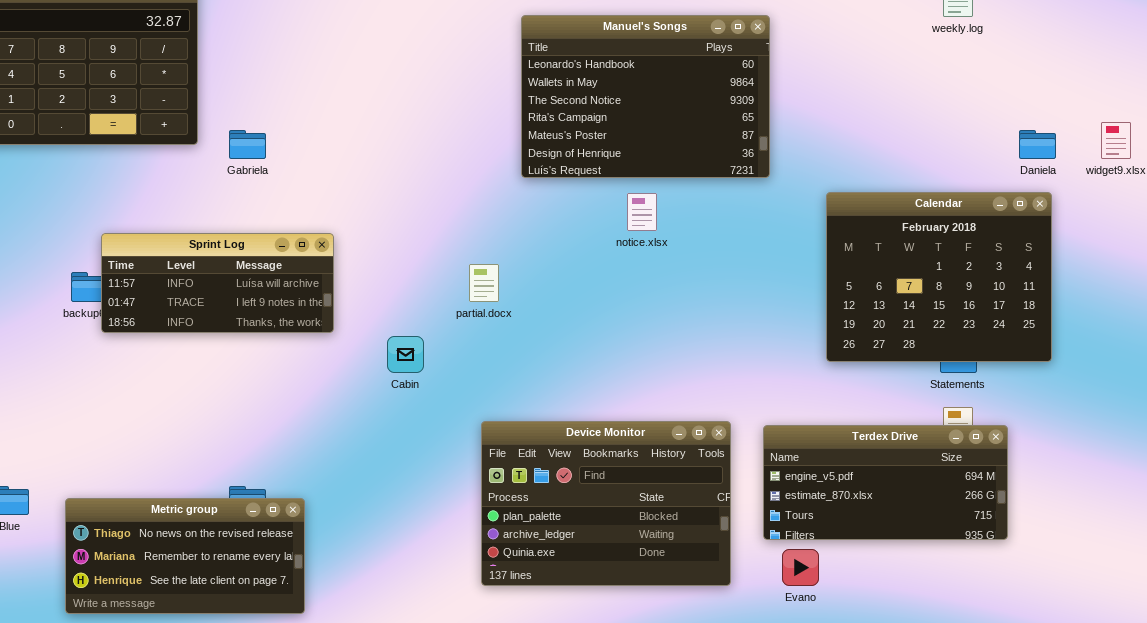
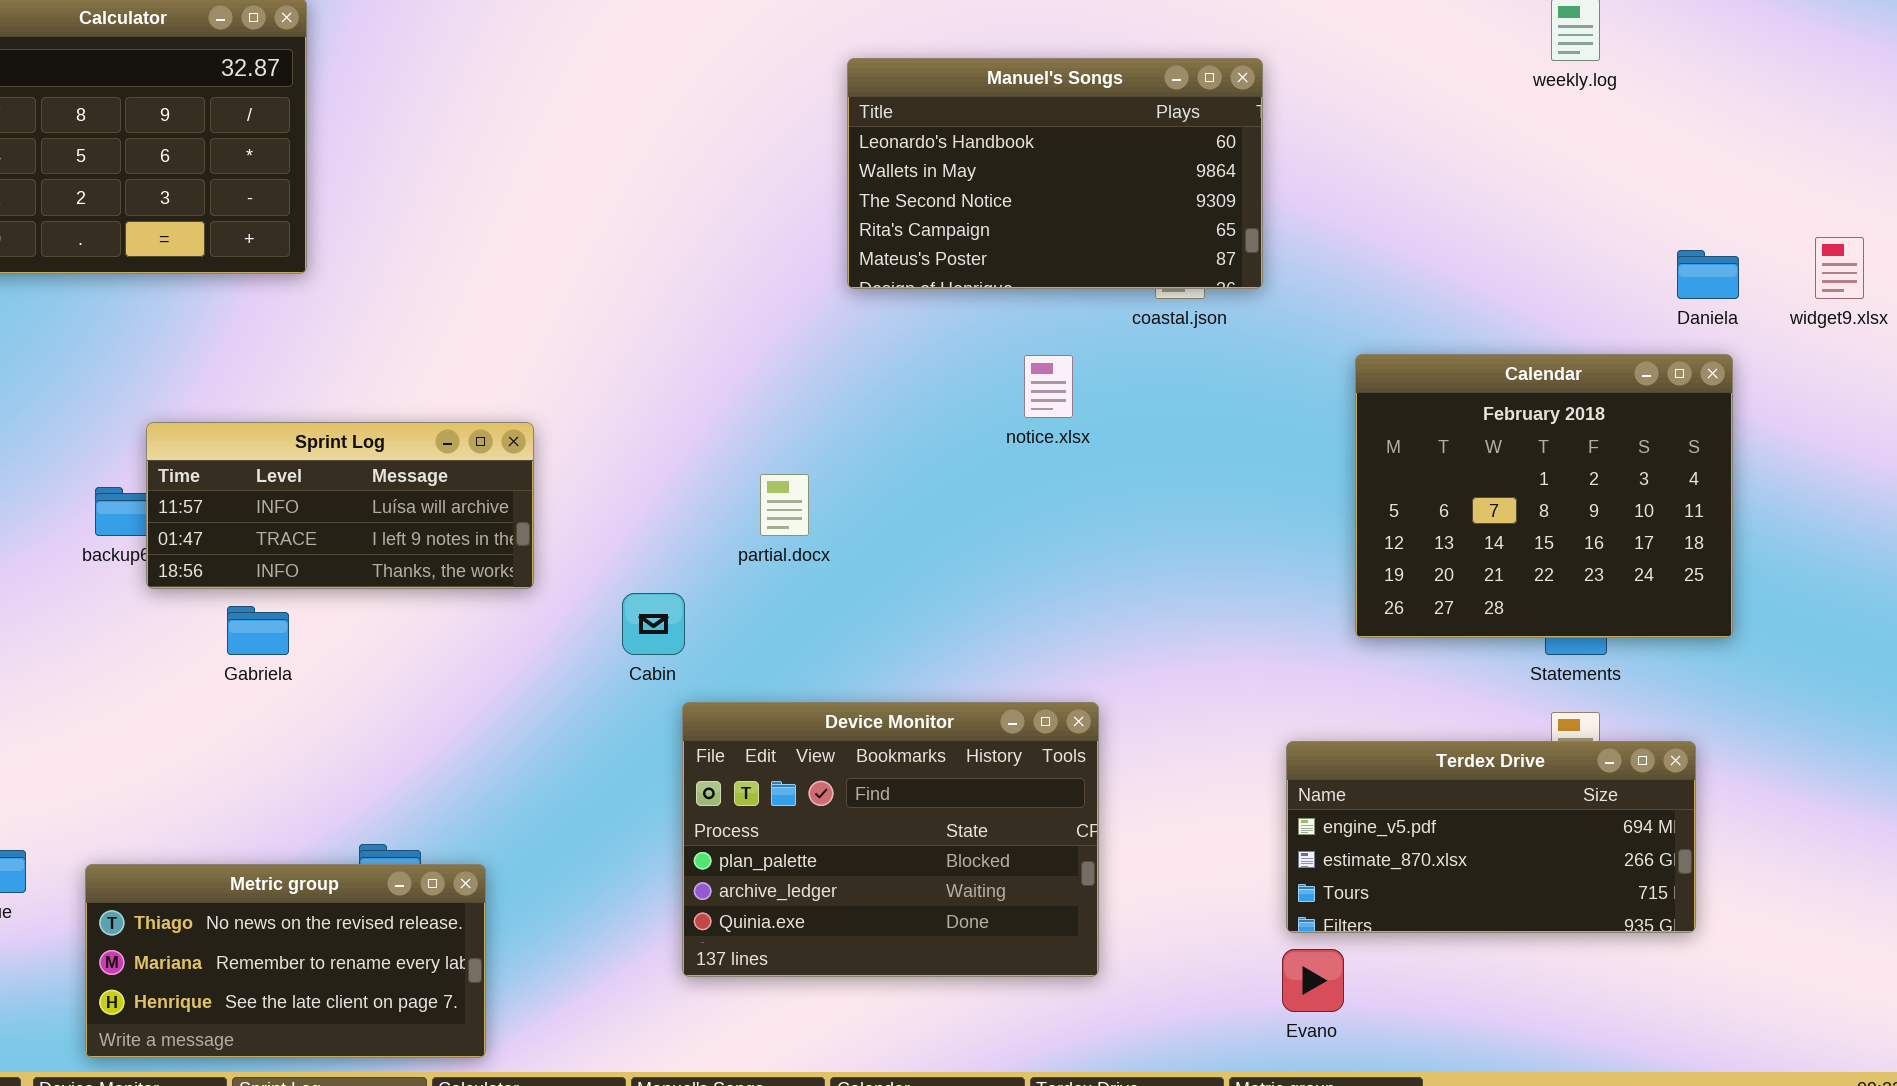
Manuel's Songs: [521,15,770,178] -> [847,58,1263,289], resized
Gabriela: [229,130,266,159] -> [227,606,289,655], moved
Device Monitor: [481,421,731,586] -> [682,702,1099,977], moved
Terdex Drive: [763,425,1008,540] -> [1286,741,1696,933], moved

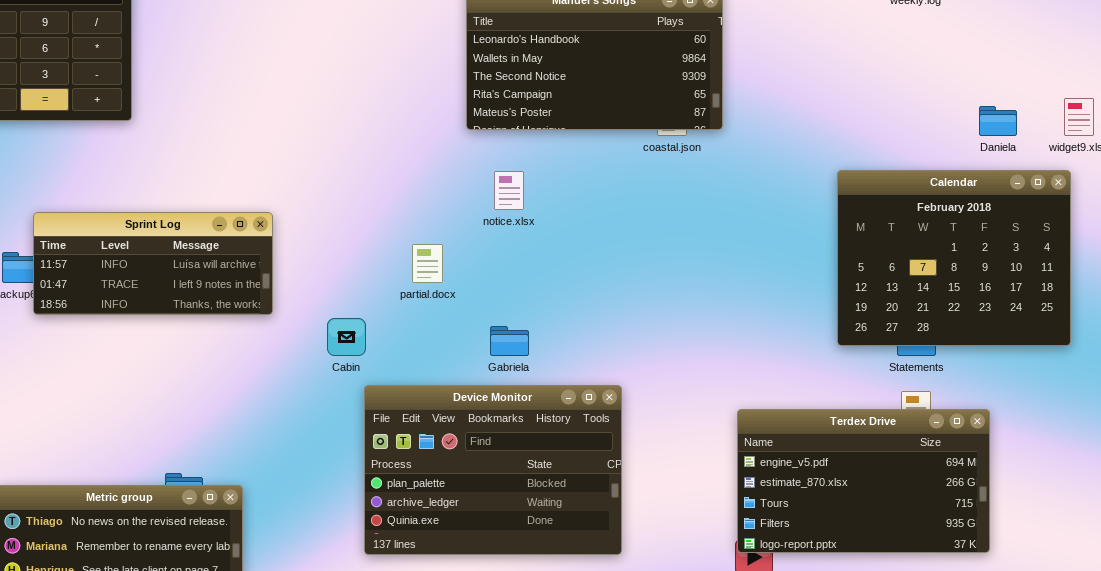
Calendar: [1355,354,1733,638] -> [837,170,1071,346], moved
notice.xlsx: [1024,355,1073,418] -> [494,171,524,210], moved
Gabriela: [227,606,289,655] -> [490,326,529,356], moved
Terdex Drive: [1286,741,1696,933] -> [737,409,990,553], resized

